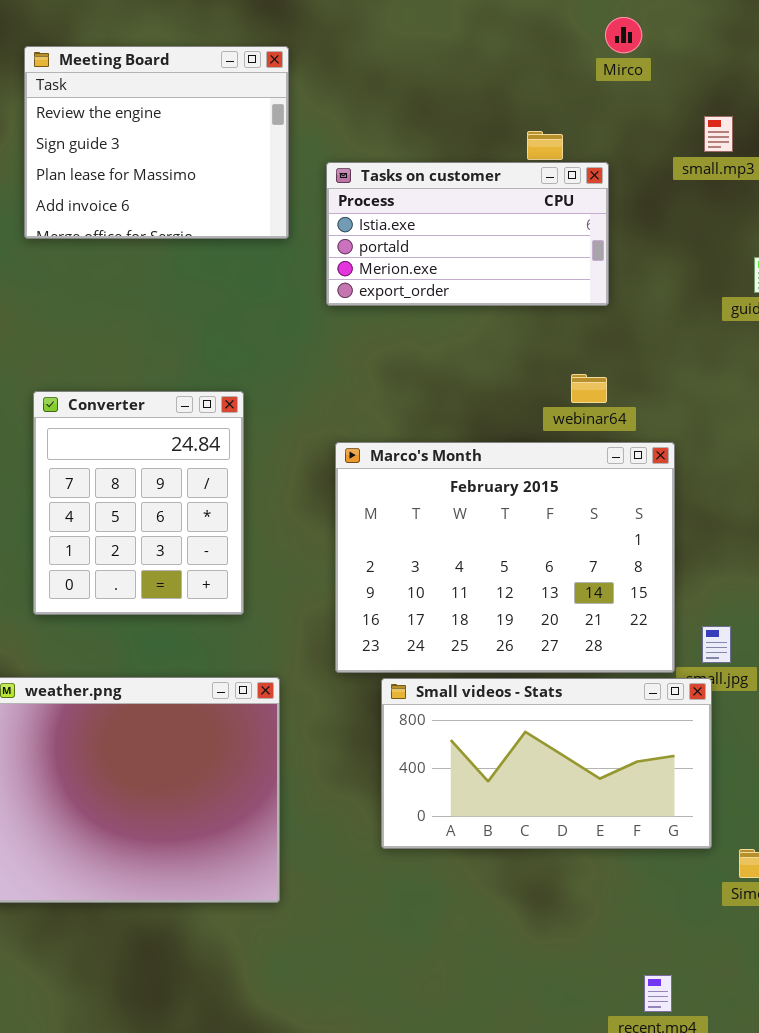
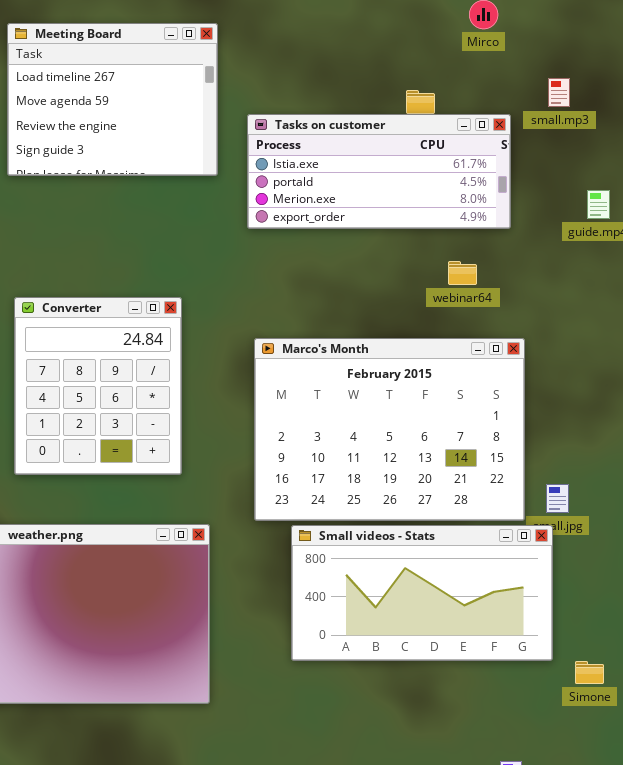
Meeting Board: [24,46,289,239] -> [7,23,218,176], scrolled up 2 rows
Tasks on customer: [326,162,609,306] -> [247,114,511,229], resized
webinar64: [571,374,607,403] -> [448,261,477,285], moved

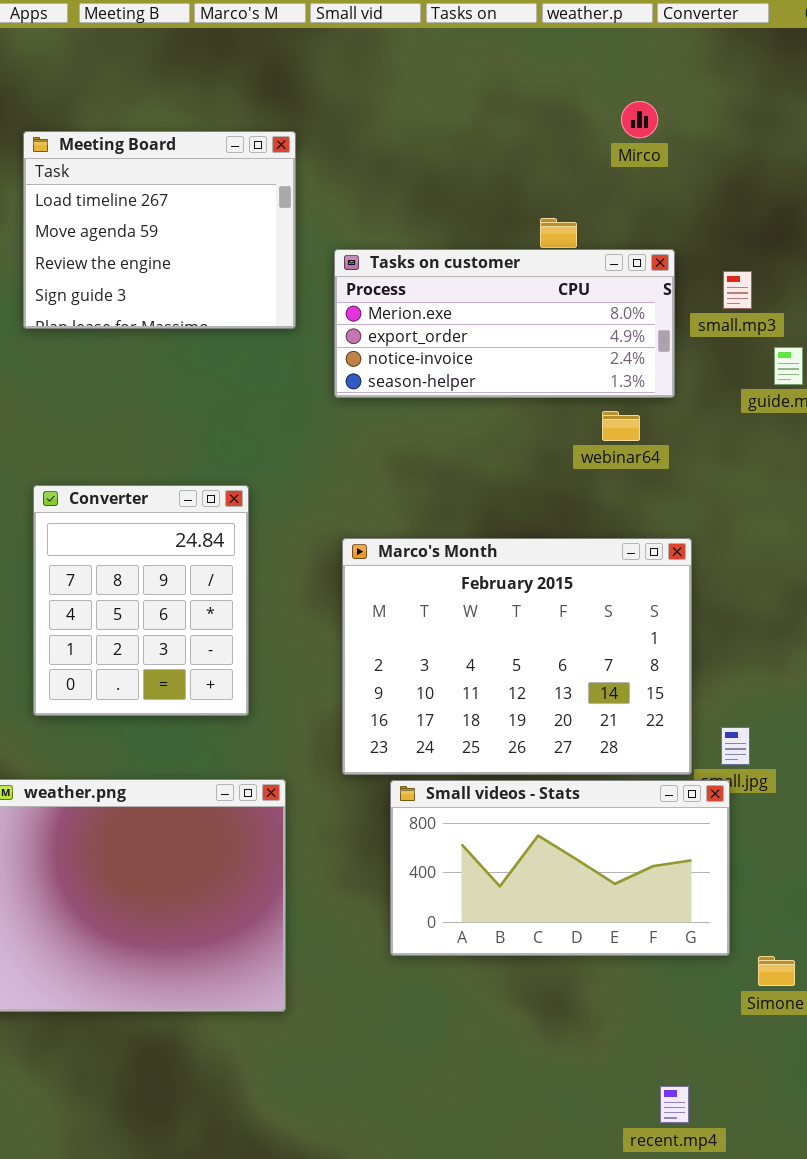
small.mp3: [548,78,570,107] -> [723,271,752,309], moved
Tasks on customer: [247,114,511,229] -> [334,249,675,398], scrolled down 2 rows
webinar64: [448,261,477,285] -> [602,411,640,441], moved

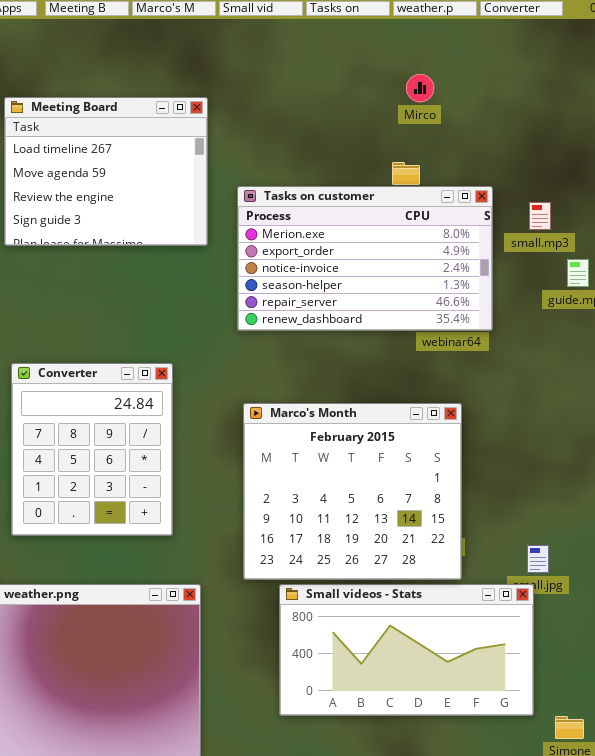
Mirco: [621,101,658,138] -> [406,74,434,102], moved
Tasks on customer: [334,249,675,398] -> [237,186,493,331], resized
Marco's Month: [342,538,692,775] -> [243,403,462,580], resized

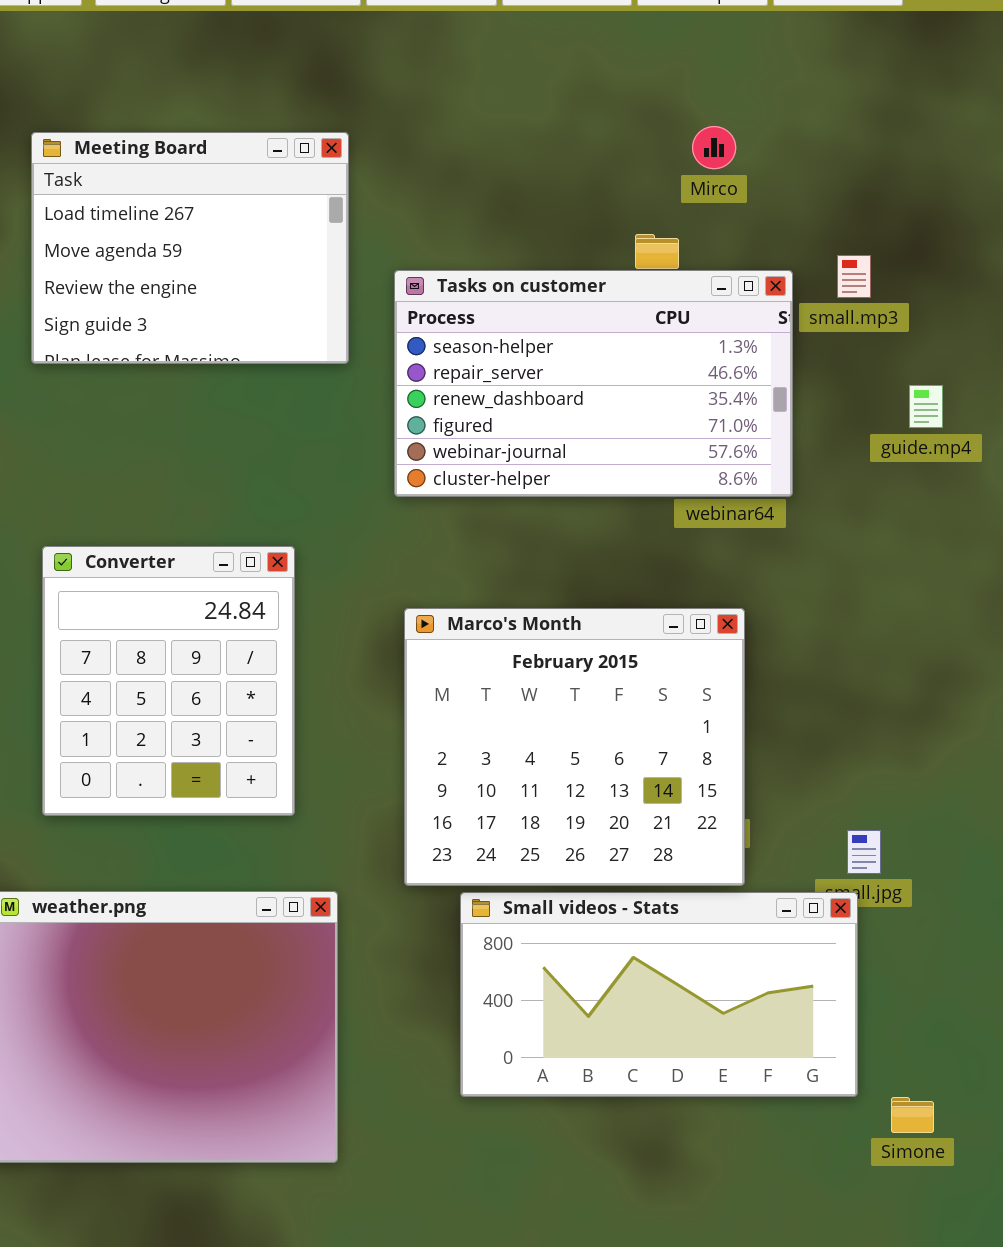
Mirco: [406,74,434,102] -> [692,126,736,169], moved
Tasks on customer: [237,186,493,331] -> [394,270,793,497], scrolled down 3 rows
small.mp3: [529,202,551,230] -> [837,255,871,298], moved

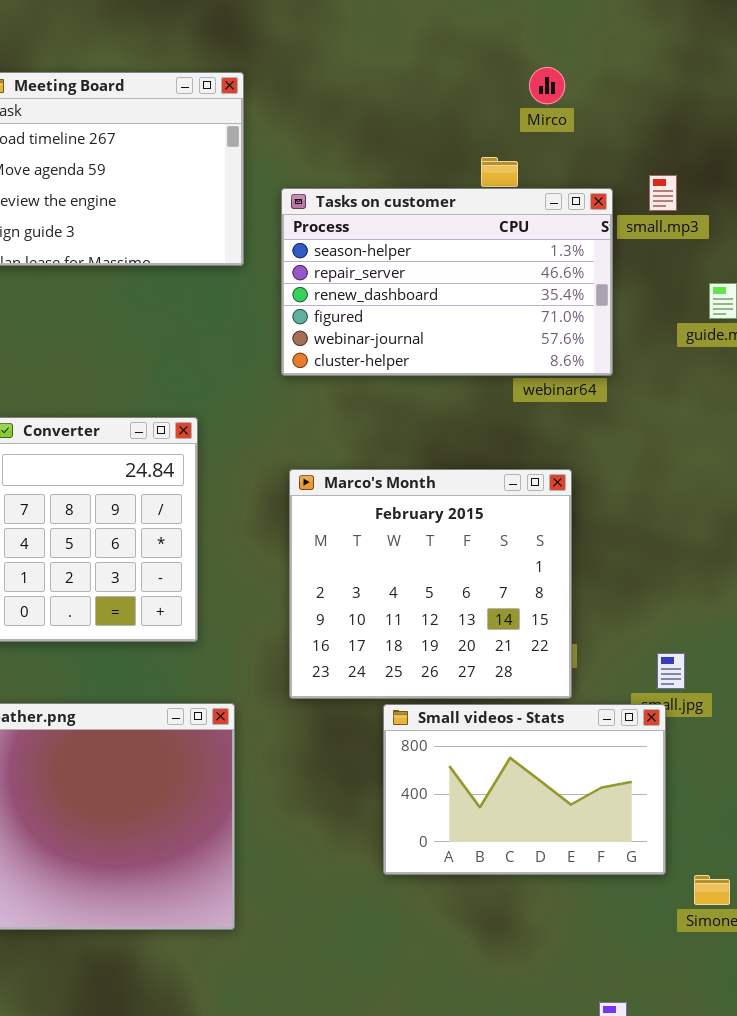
Small videos - Stats: [460,892,858,1097] -> [383,704,666,875], resized

